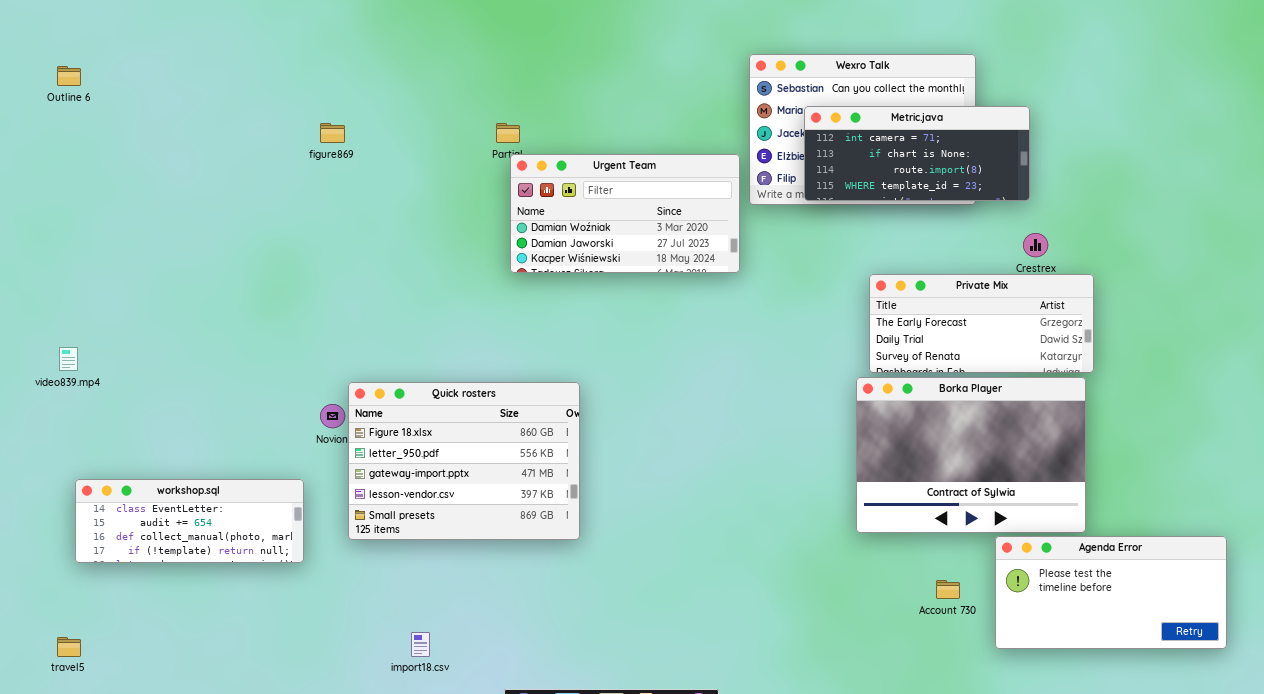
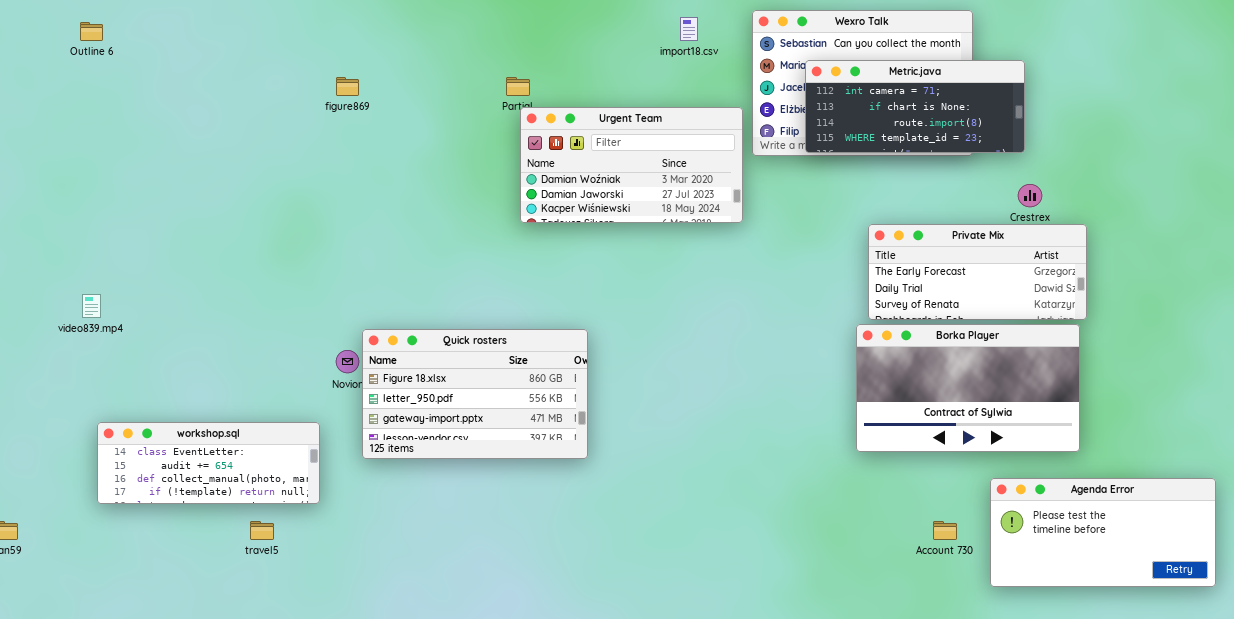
Borka Player: [856,377,1086,533] -> [856,324,1080,452], resized
Quick rosters: [348,382,580,540] -> [362,329,588,459], resized
import18.csv: [411,632,430,657] -> [680,17,698,41], moved
travel5: [57,637,81,657] -> [250,521,274,540], moved

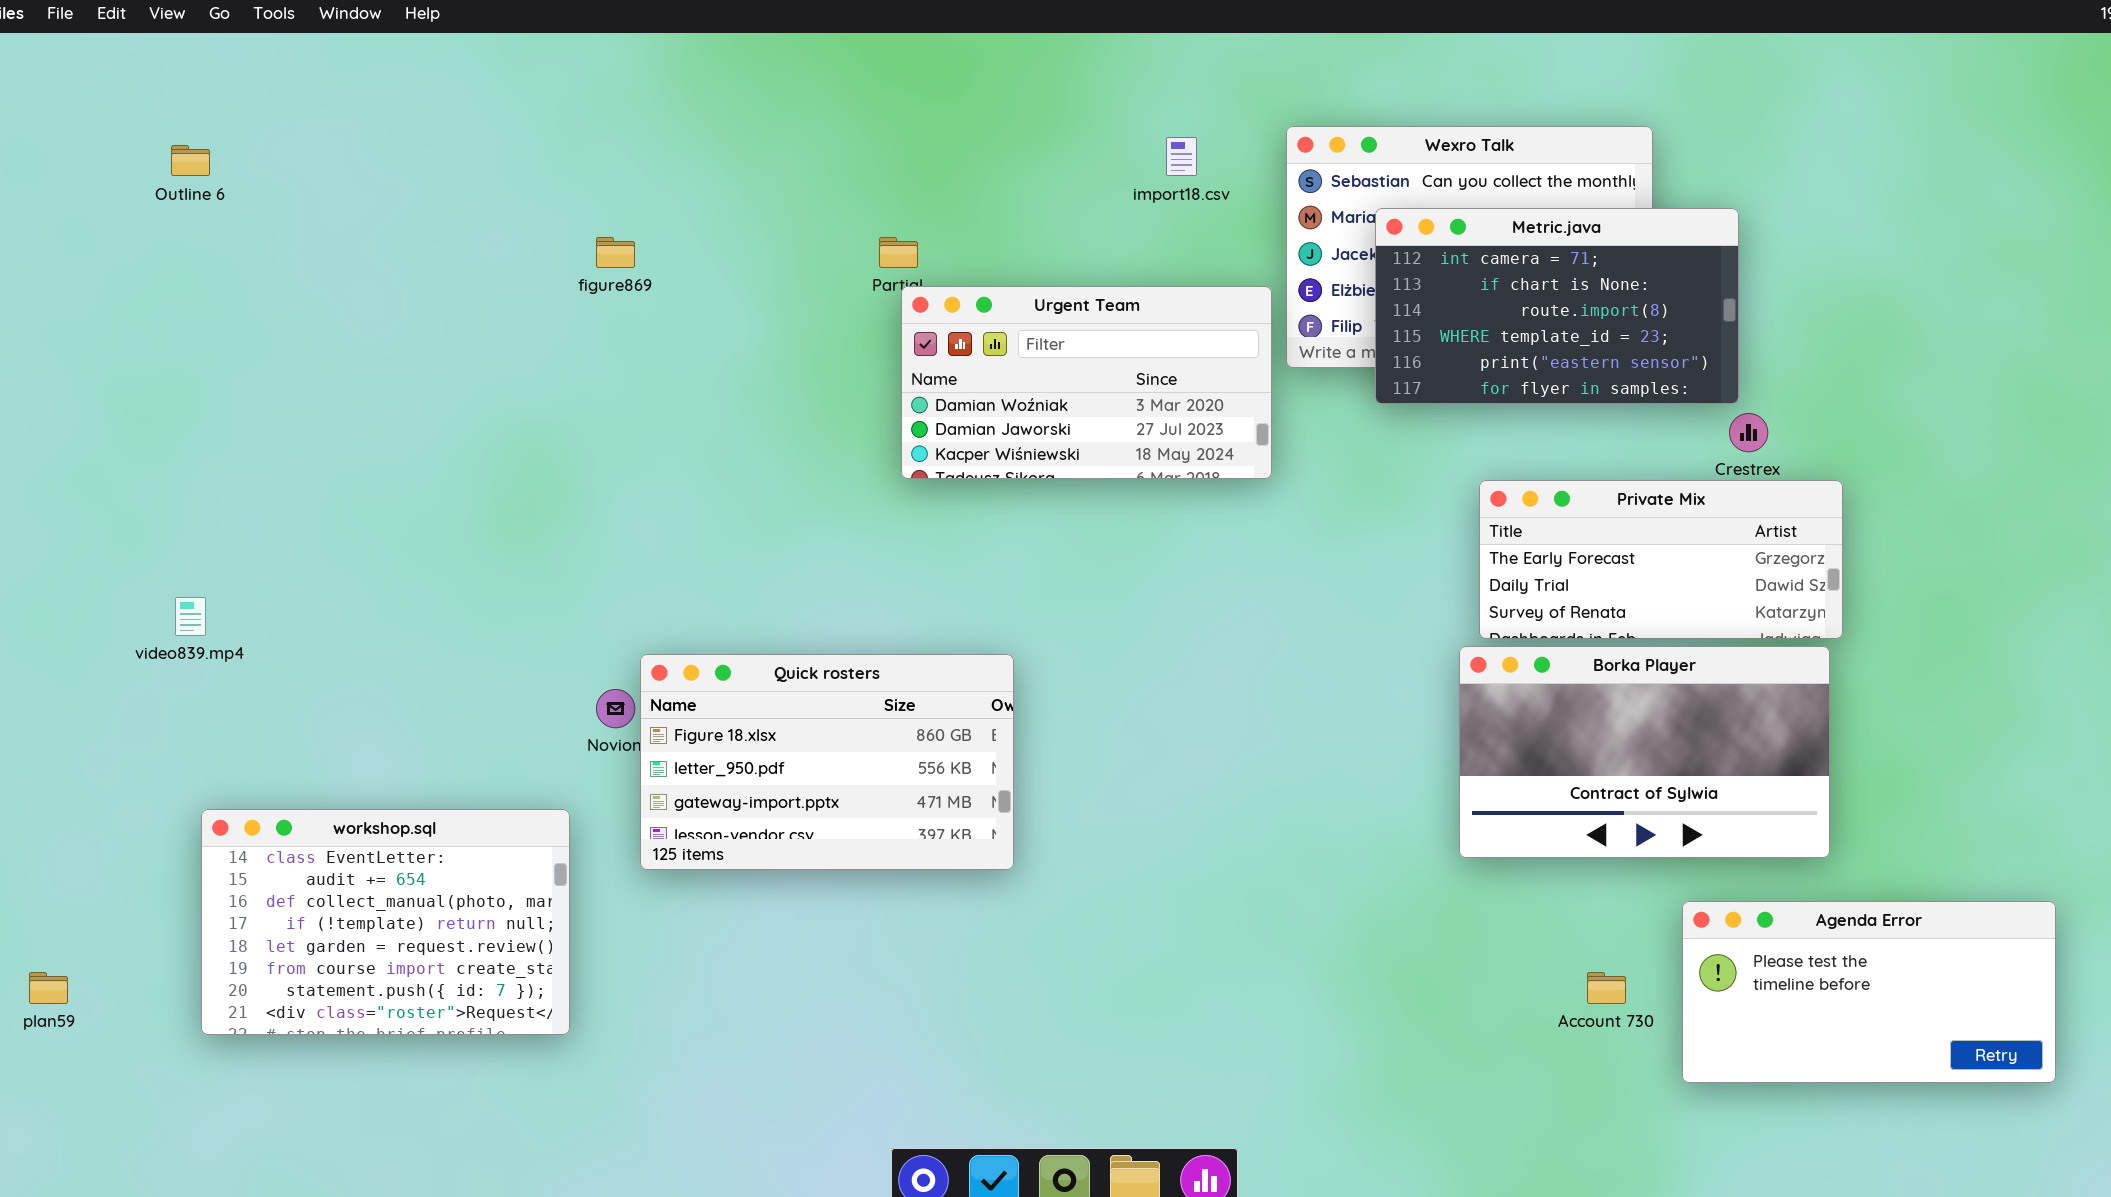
Metric.java: [805,60,1025,153] -> [1375,208,1739,404], resized
workshop.sql: [97,422,320,504] -> [201,809,570,1035], resized

